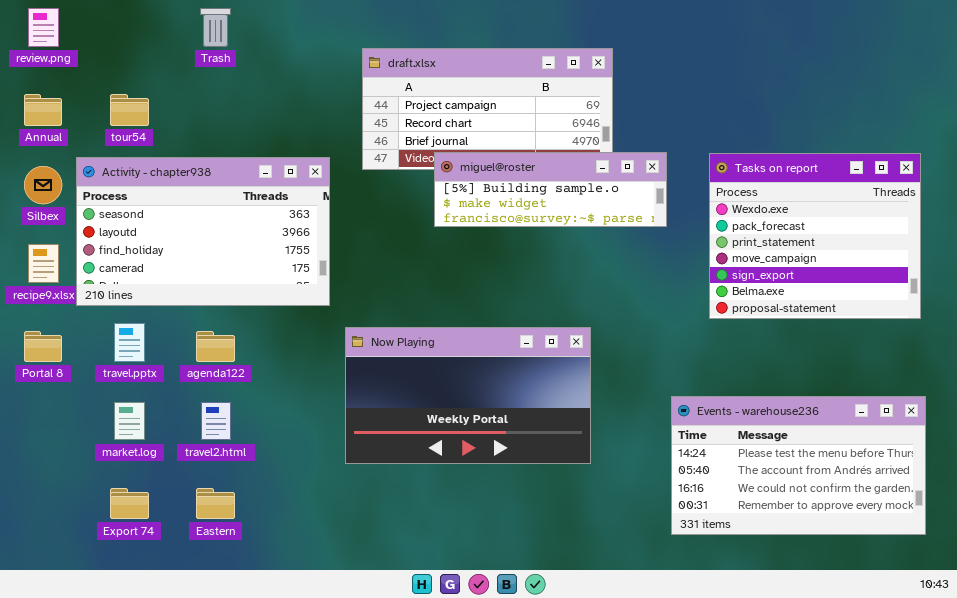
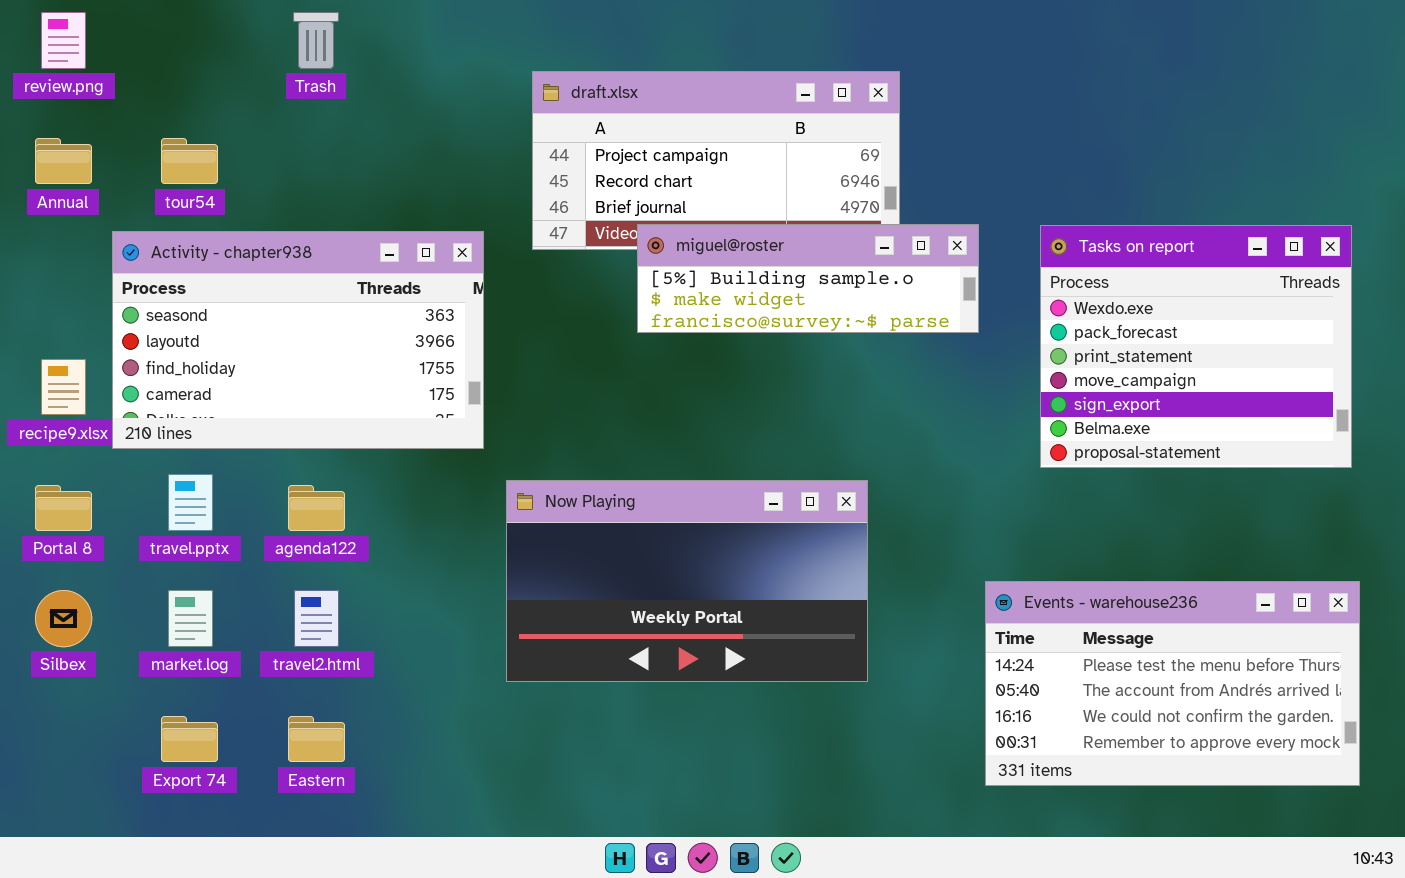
Silbex: [24,166,62,204] -> [35,590,92,647], moved

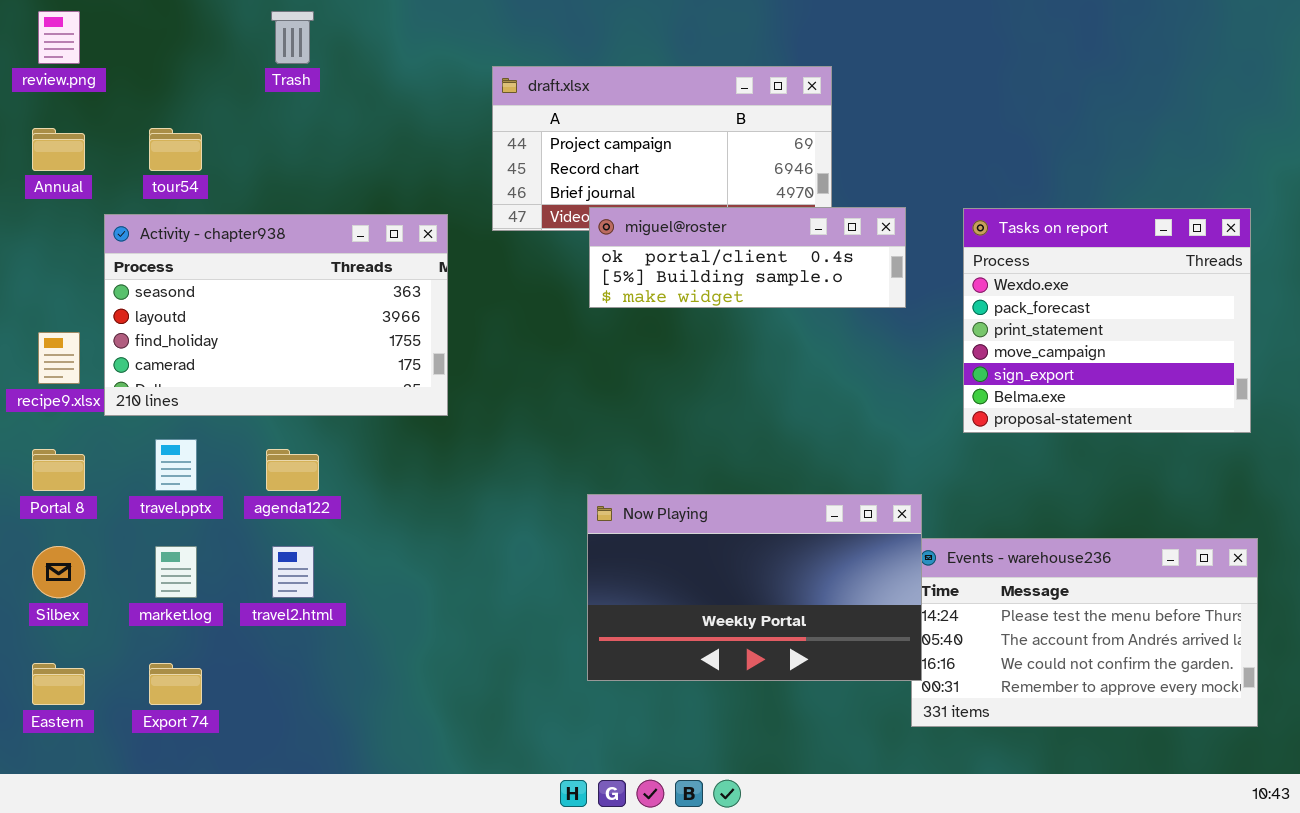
miguel@roster: [637,224,979,333] -> [589,207,906,308], scrolled up 1 row
Now Playing: [506,480,868,682] -> [587,494,922,681], moved
Eastern: [288,716,345,762] -> [32,663,85,705], moved

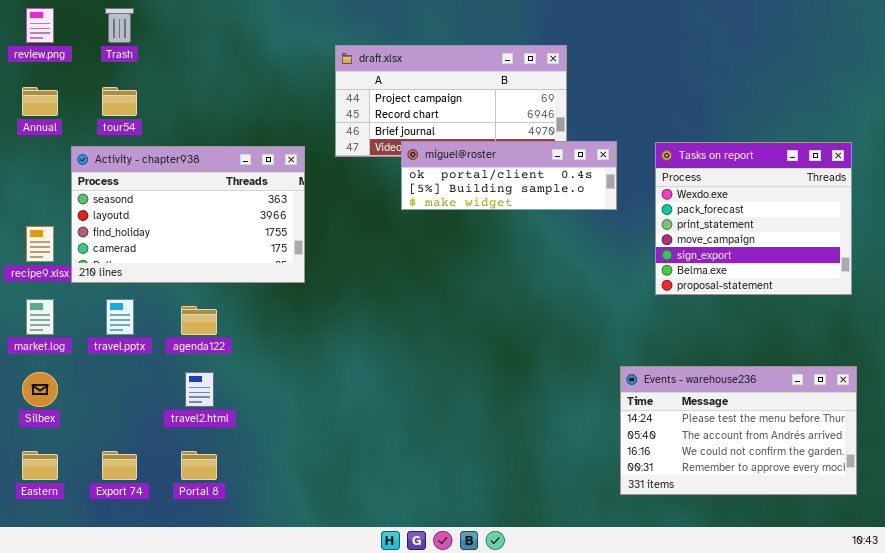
Trash: [271,11,314,64] -> [105,8,134,43], moved
Portal 8: [32,449,85,491] -> [181,451,217,480], moved
Now Playing: [587,494,922,681] -> none, closed
market.log: [155,546,197,598] -> [26,299,54,335], moved

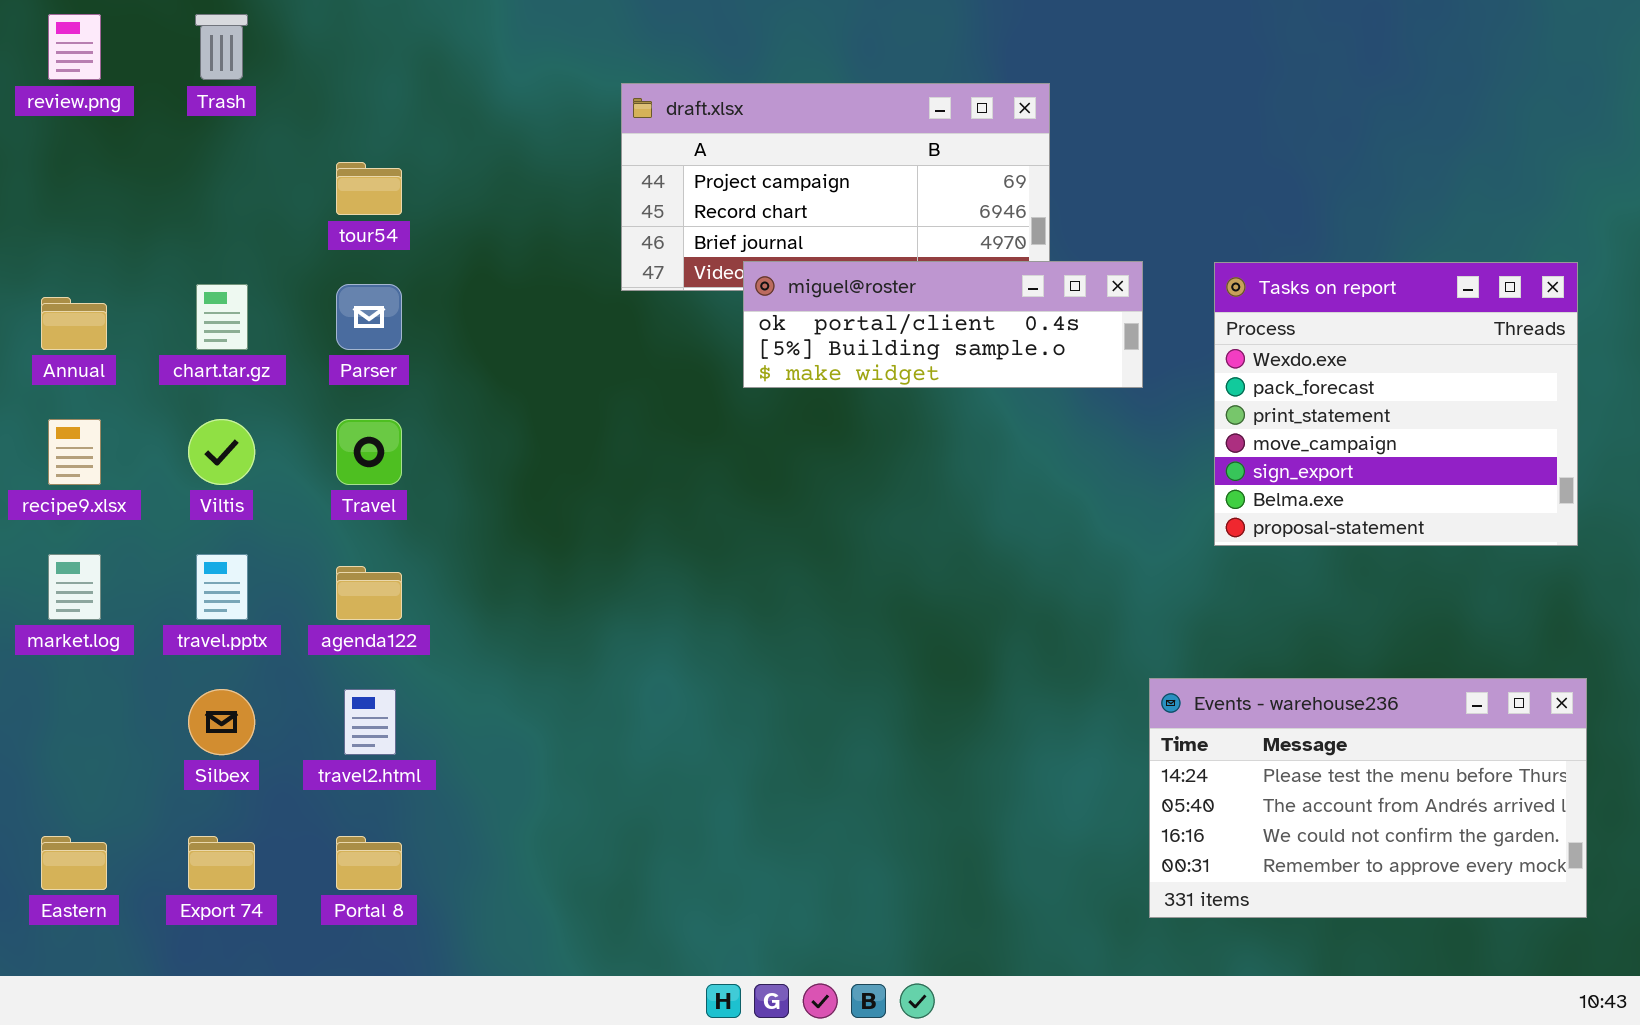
Annual: [22,87,58,116] -> [41,297,107,350], moved
tour54: [102,87,137,116] -> [336,162,402,215], moved
Activity - chapter938: [71,146,305,283] -> none, closed
Silbex: [22,372,58,407] -> [188,689,255,755], moved

